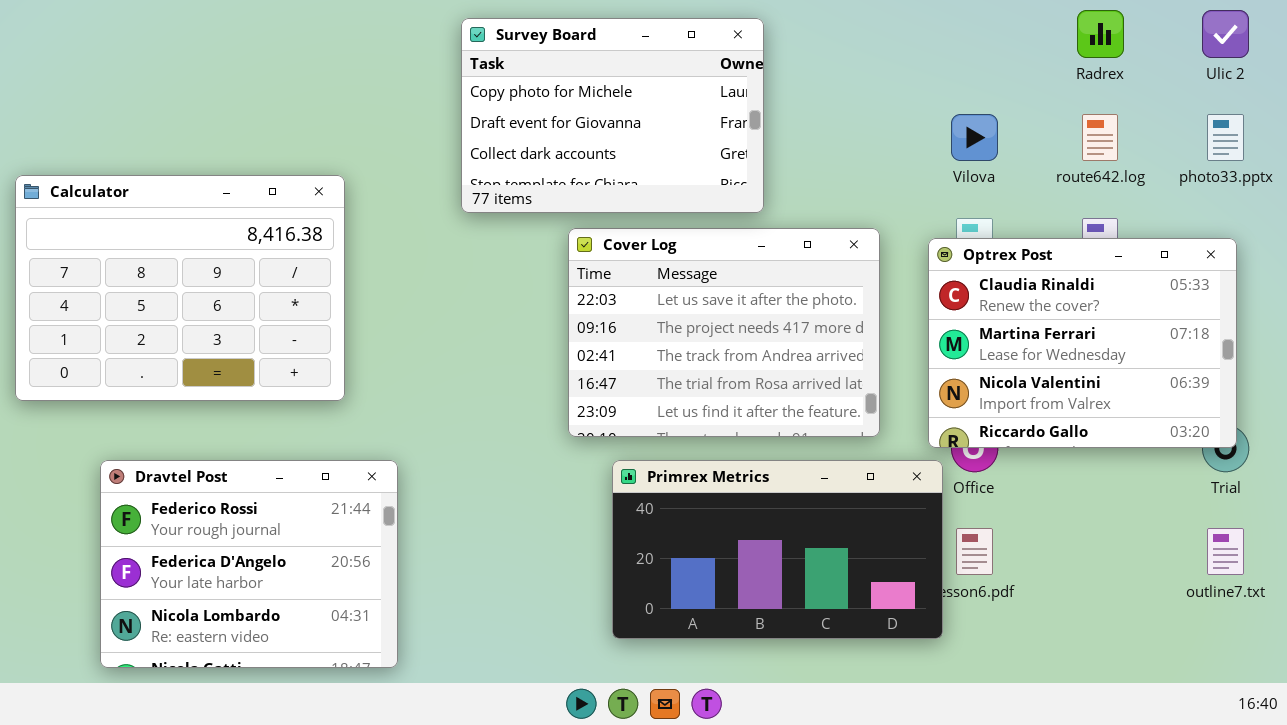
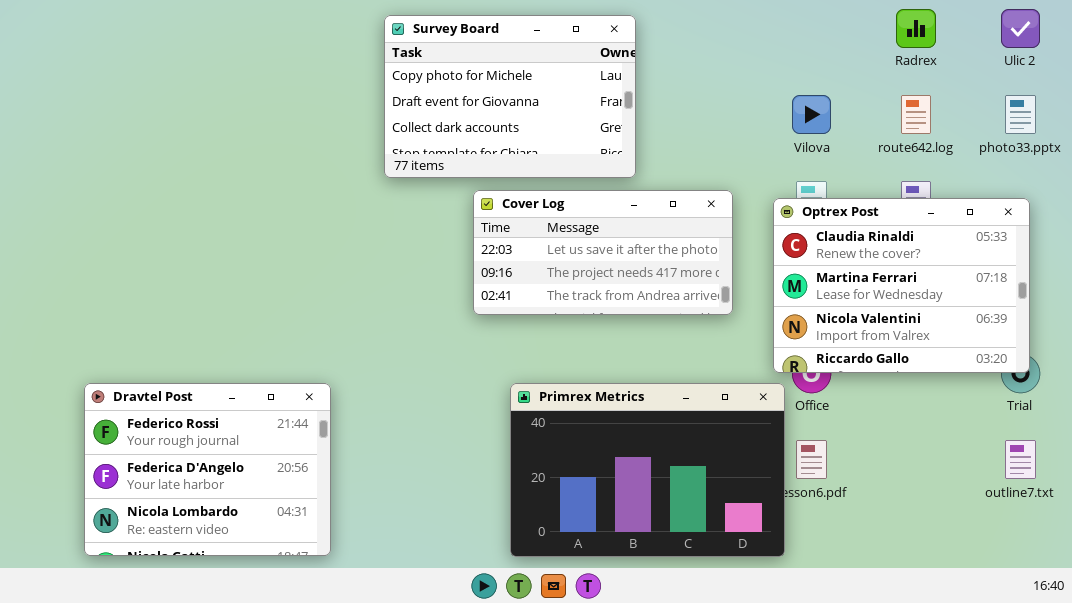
Calculator: [15,175,345,401] -> none, closed
Cover Log: [568,228,880,437] -> [473,190,733,315], resized
Primrex Metrics: [612,460,943,639] -> [510,383,785,557], resized

